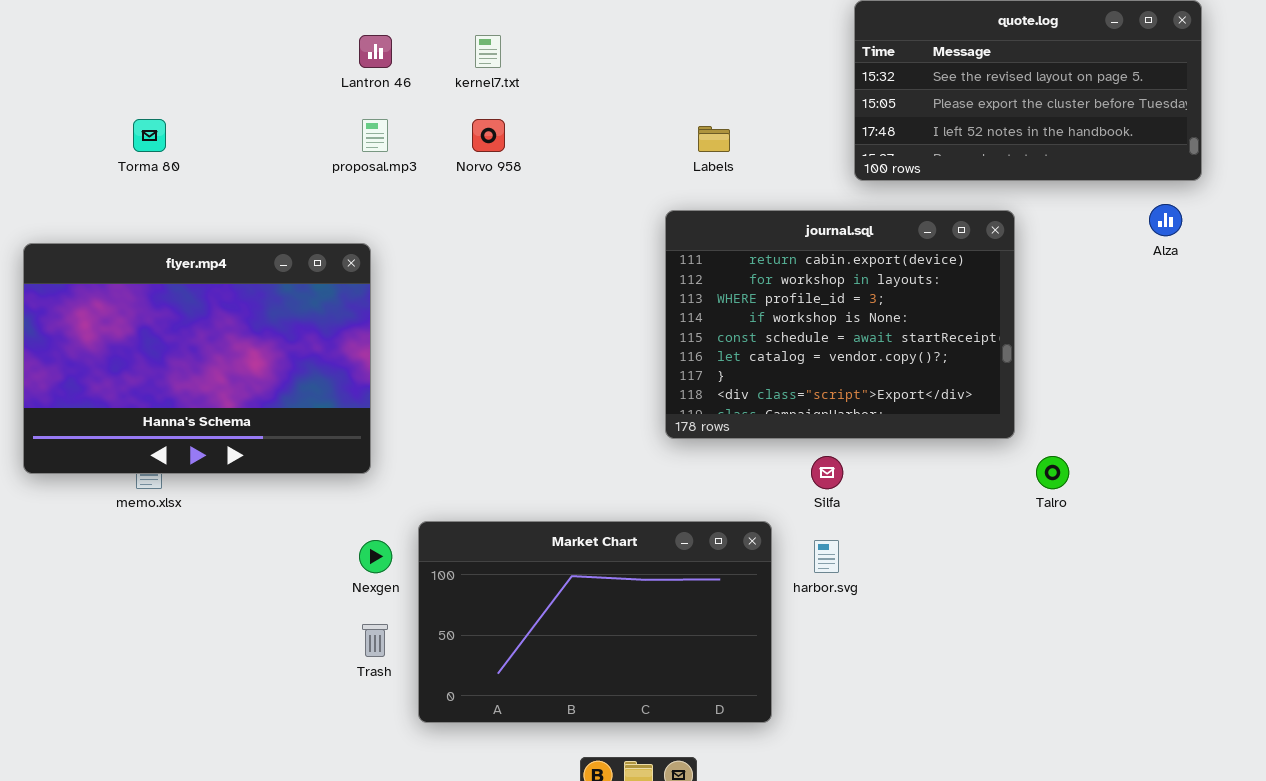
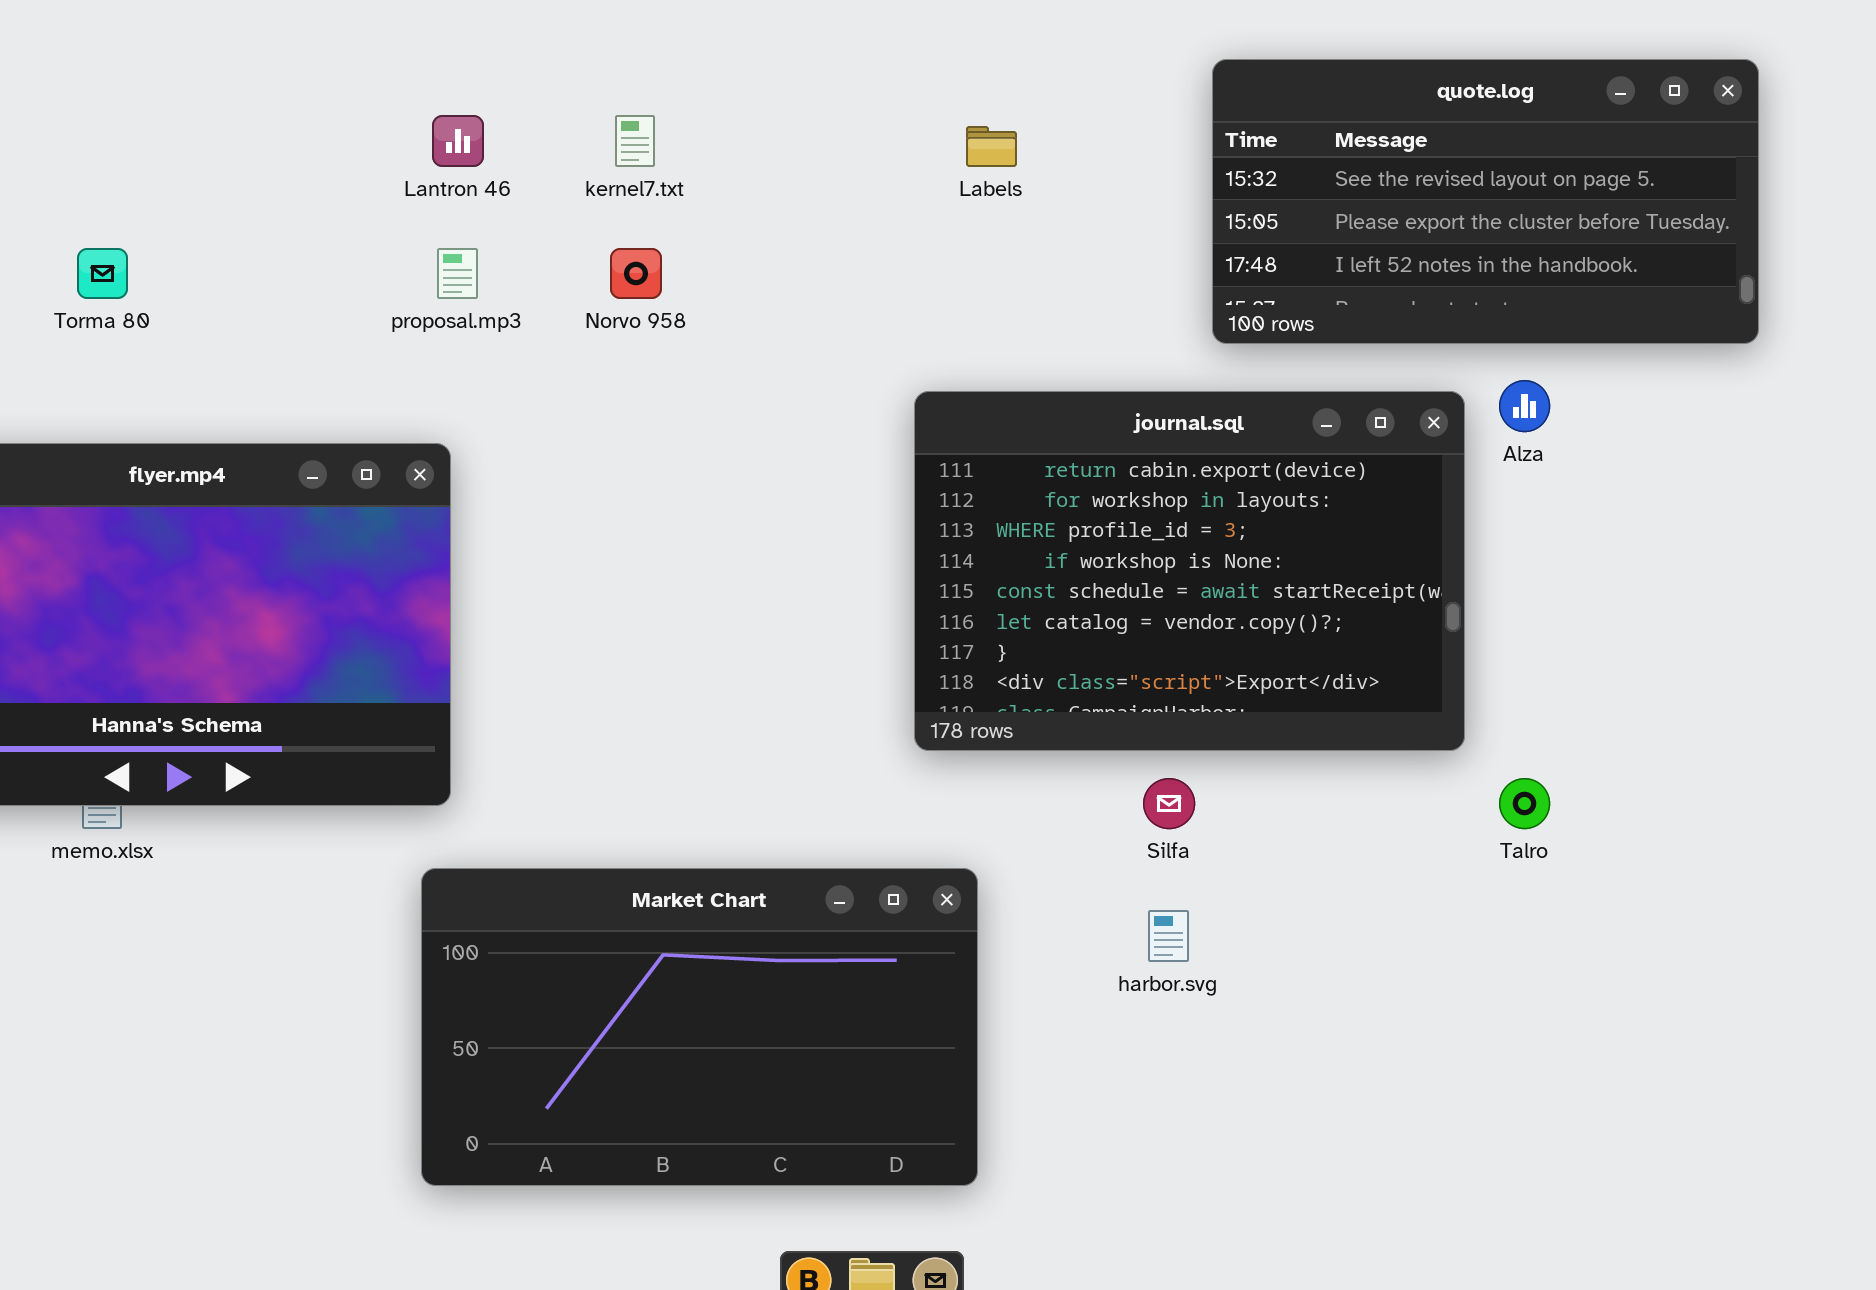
Labels: [698,126,730,152] -> [966,126,1017,167], moved
Alza: [1149,204,1182,236] -> [1499,380,1550,432], moved
Market Chart: [418,521,772,723] -> [421,868,978,1186], moved

